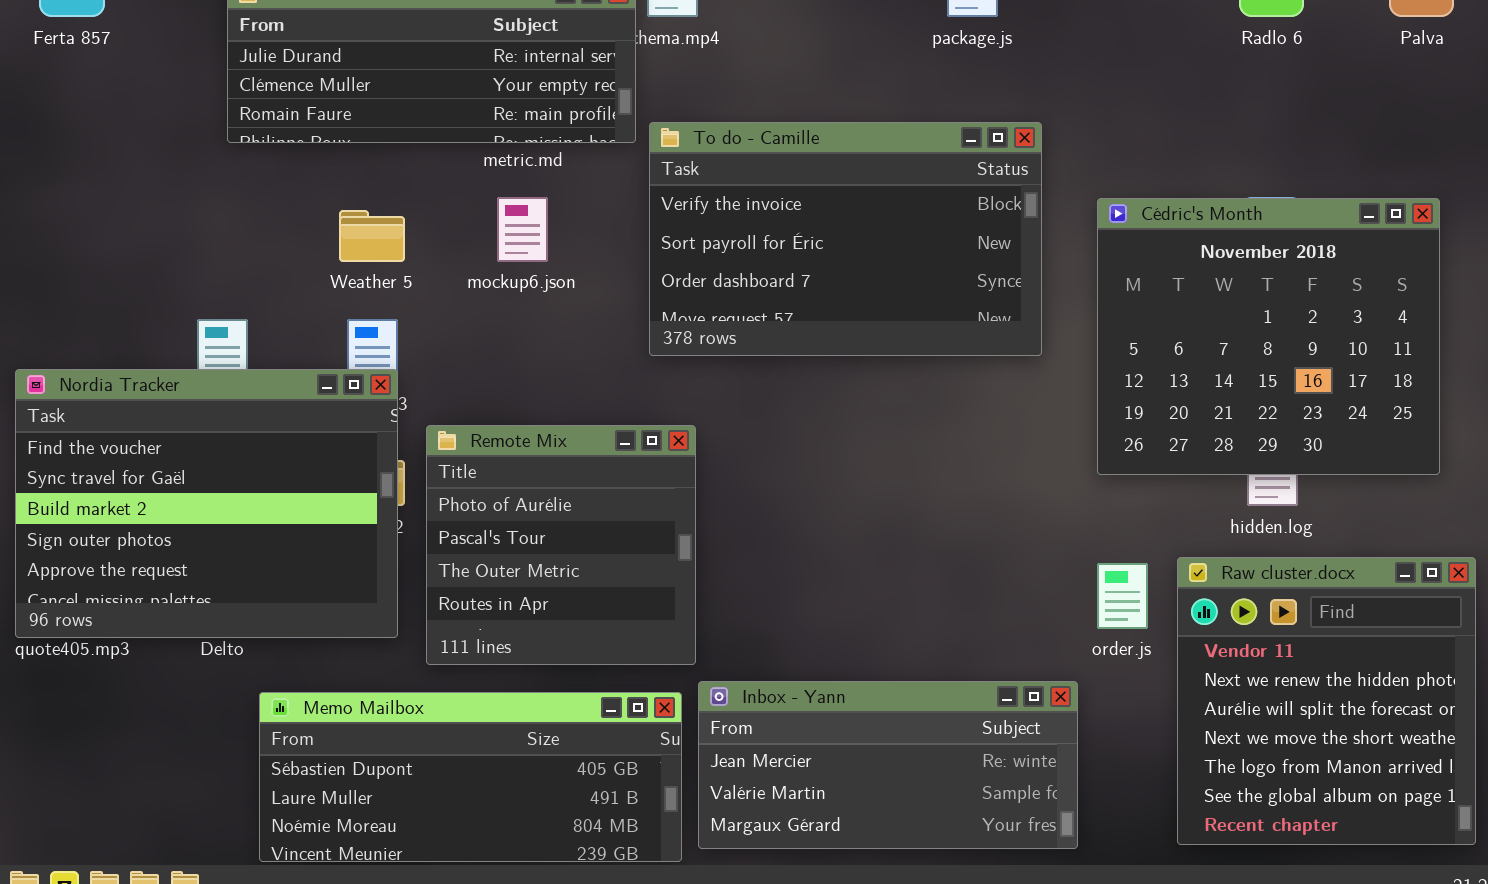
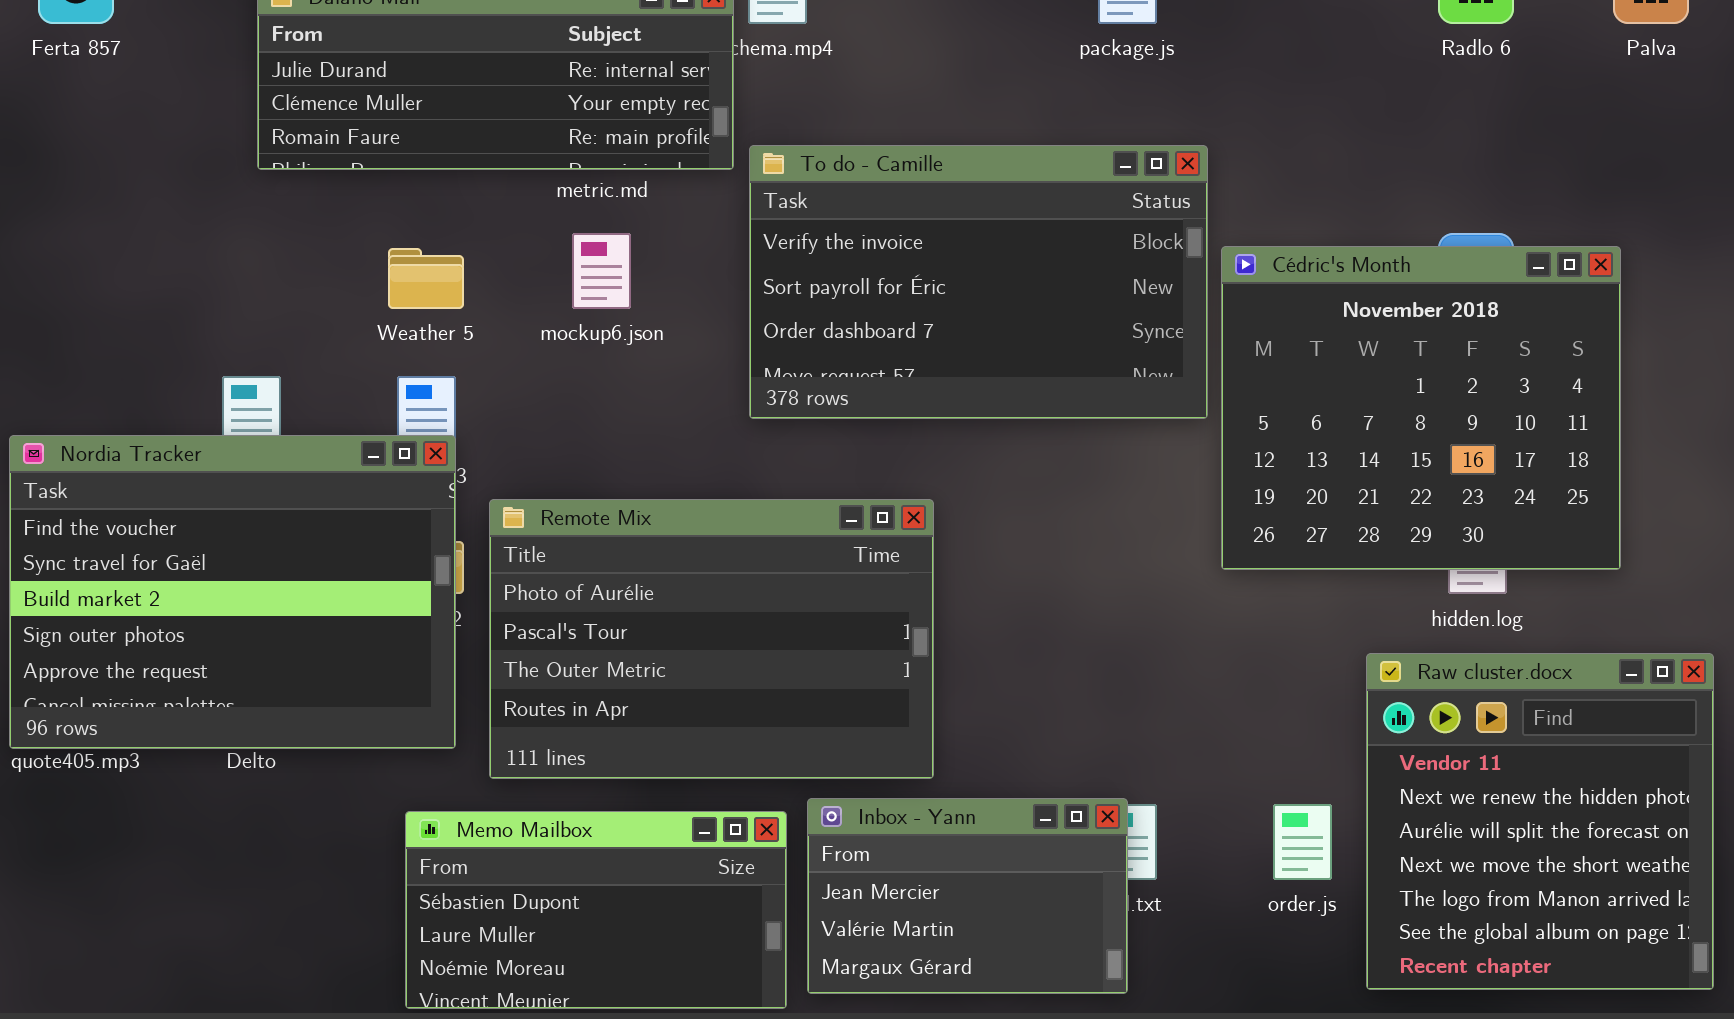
Cédric's Month: [1097,198,1440,475] -> [1221,246,1621,570], moved
Remote Mix: [426,425,696,665] -> [489,499,934,779], resized
order.js: [1097,563,1148,629] -> [1273,804,1332,880], moved
Inbox - Yann: [698,681,1078,849] -> [807,798,1128,994], resized
Memo Mailbox: [259,692,682,862] -> [405,811,787,1009], resized

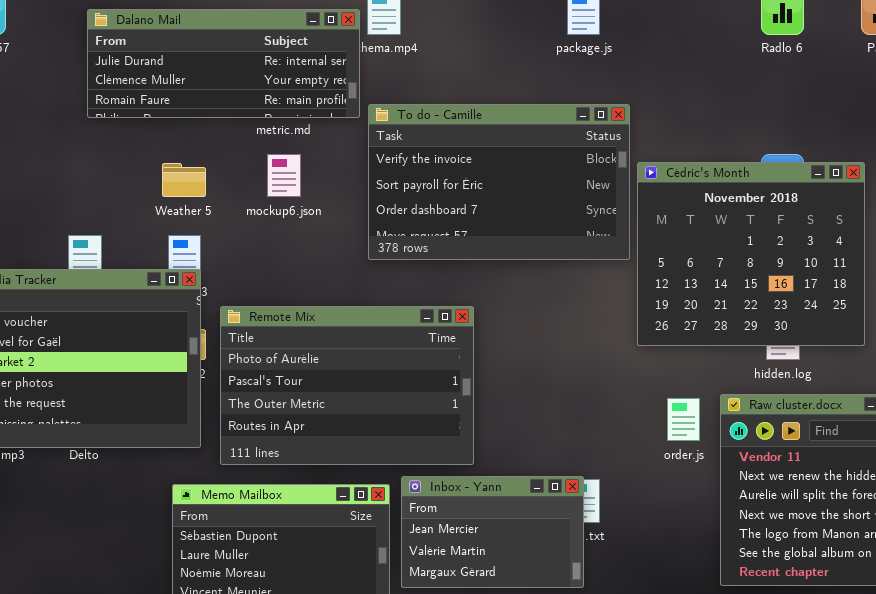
order.js: [1273,804,1332,880] -> [667,398,700,441], moved

